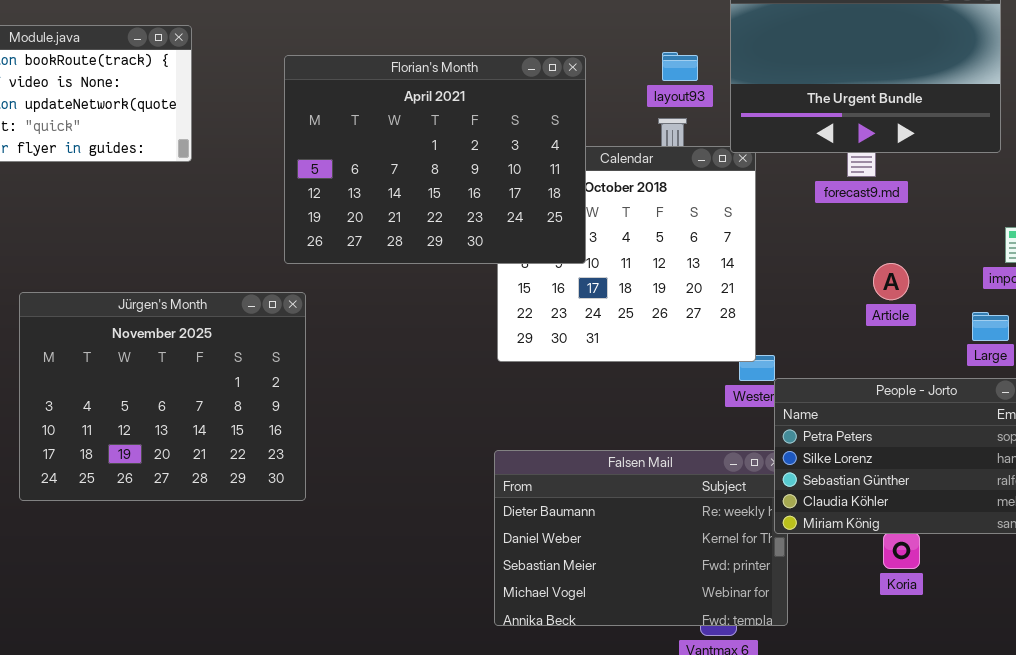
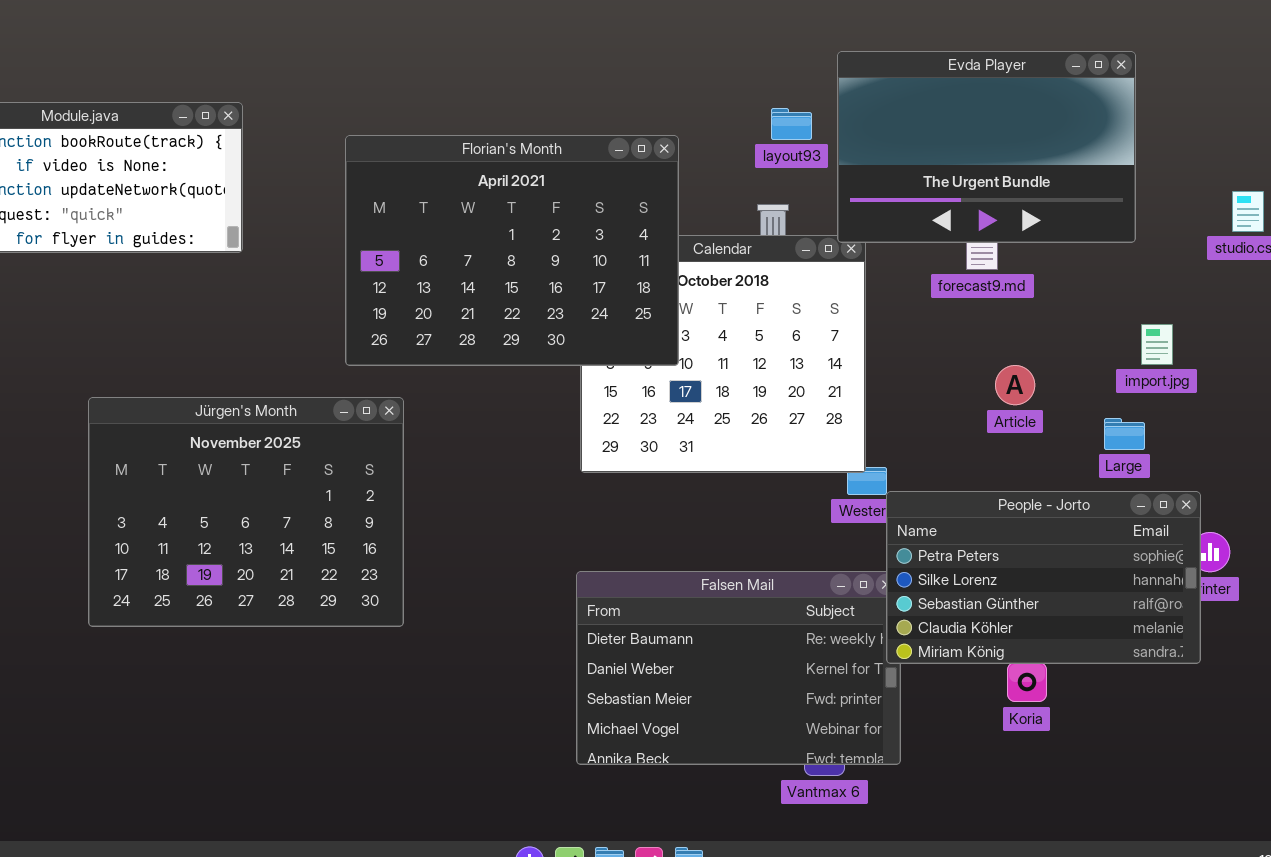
layout93: [662,52,698,81] -> [771,108,812,140], moved
Jürgen's Month: [19,292,306,501] -> [88,397,404,627], moved

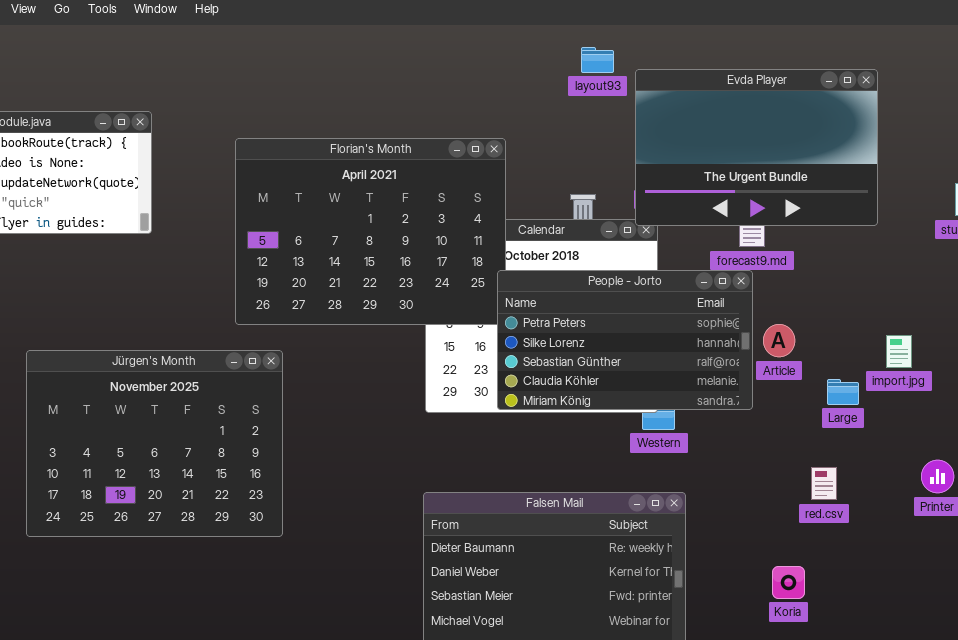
layout93: [771,108,812,140] -> [581,47,614,73], moved
import.jpg: [1141,324,1173,365] -> [886,335,912,368], moved
Large: [1104,418,1145,450] -> [827,379,859,405], moved
People - Jorto: [886,491,1201,664] -> [497,270,753,410], moved

